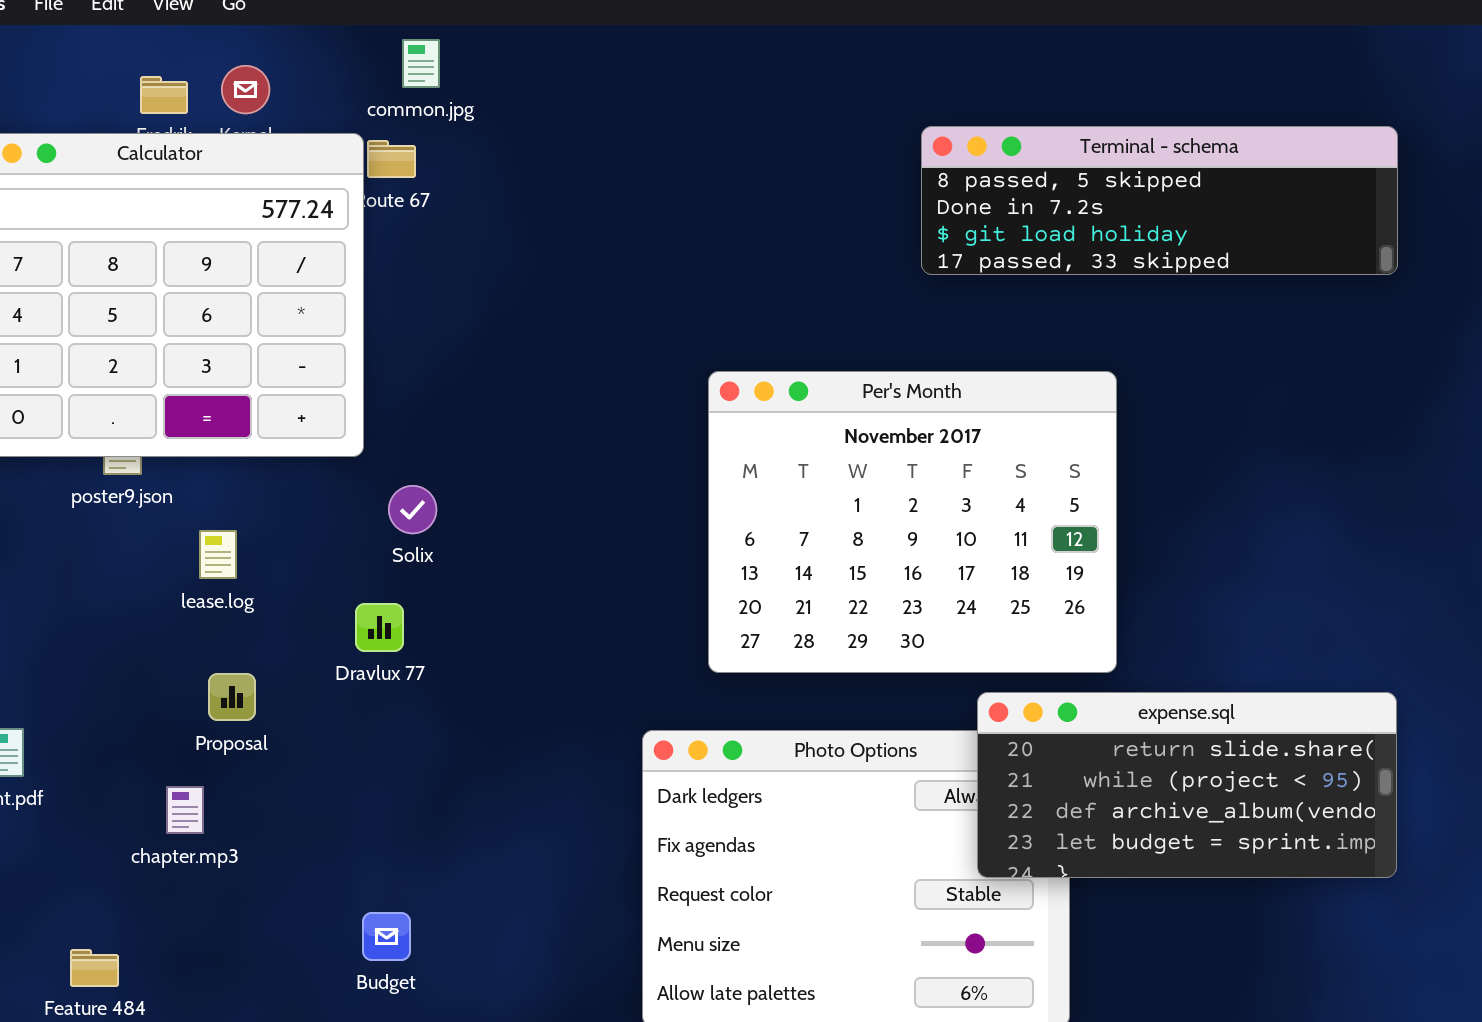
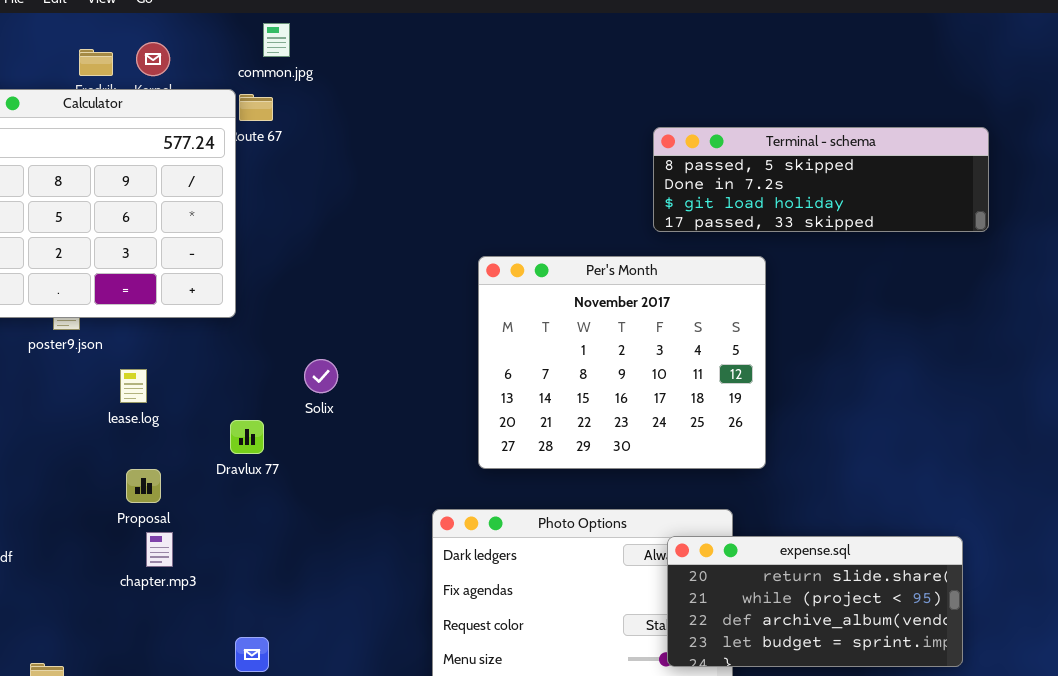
Terminal - schema: [921,126,1398,275] -> [653,127,989,232], moved
Solix: [388,485,437,534] -> [304,359,338,393], moved
expense.sql: [977,692,1397,878] -> [667,536,963,667], moved
chapter.mp3: [166,786,204,834] -> [146,532,173,567], moved

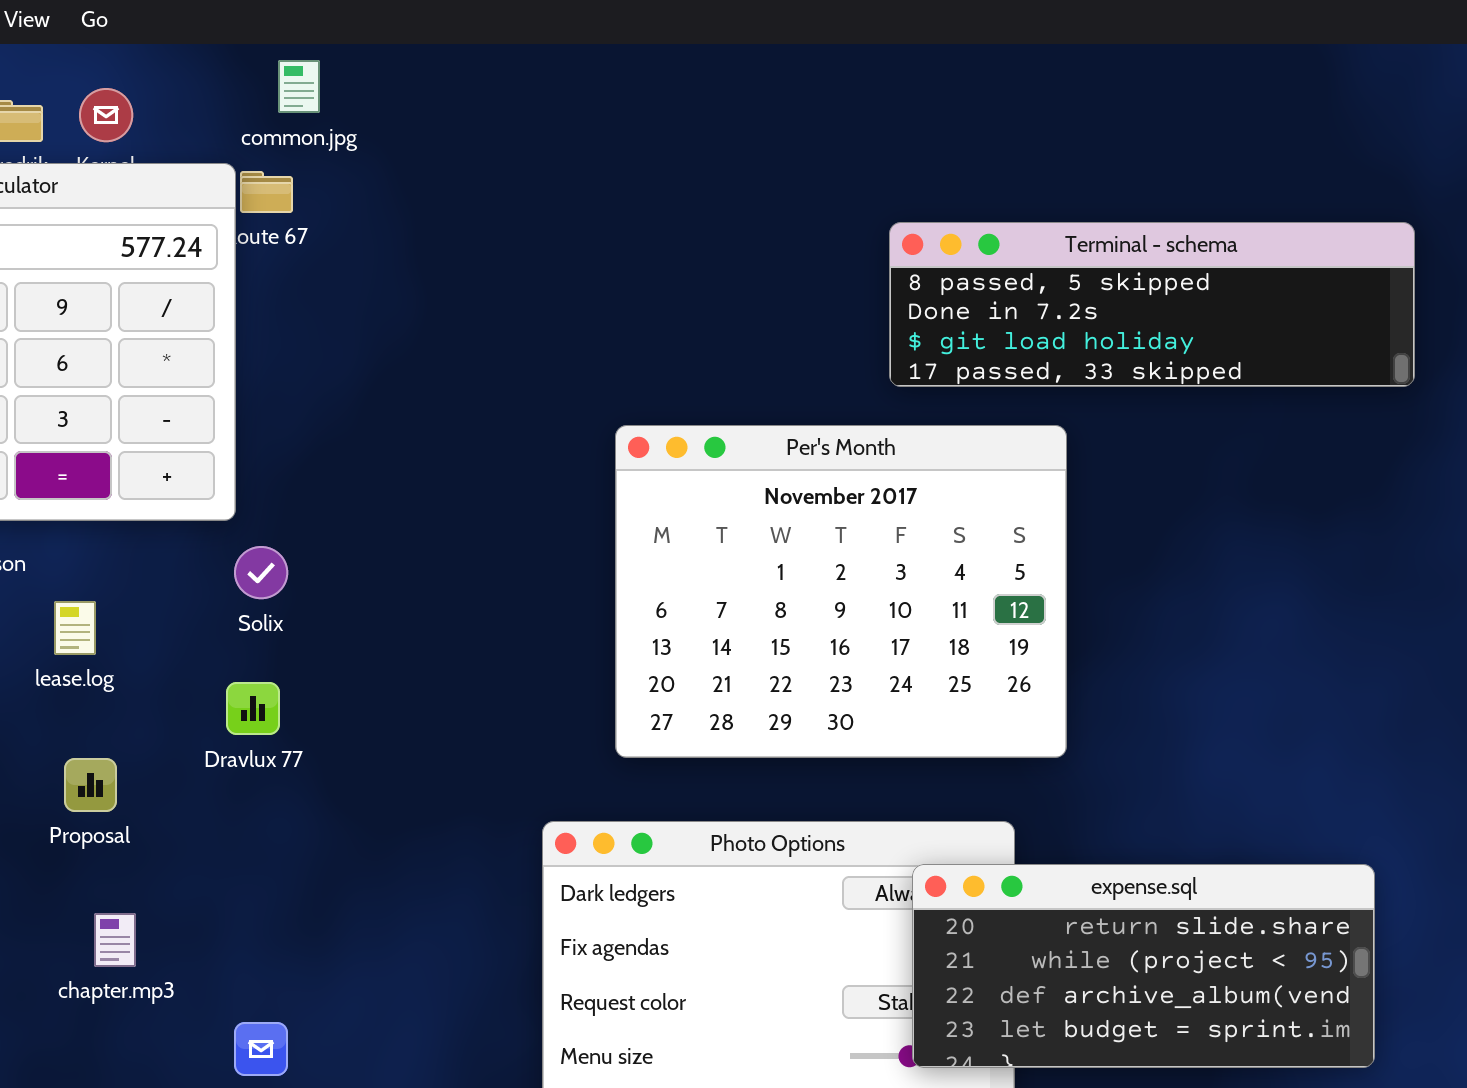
Solix: [304,359,338,393] -> [234,546,288,599], moved
chapter.mp3: [146,532,173,567] -> [94,913,136,967], moved

